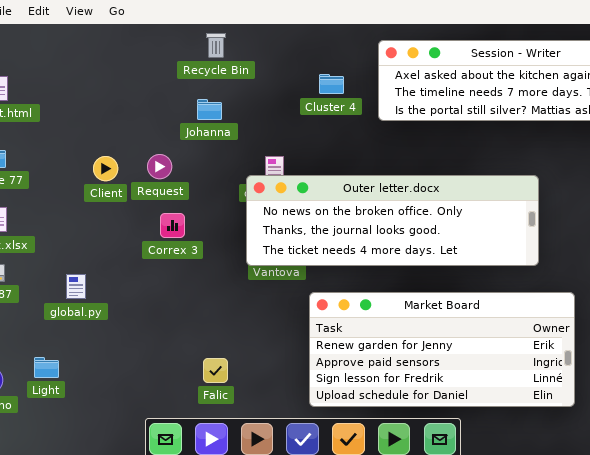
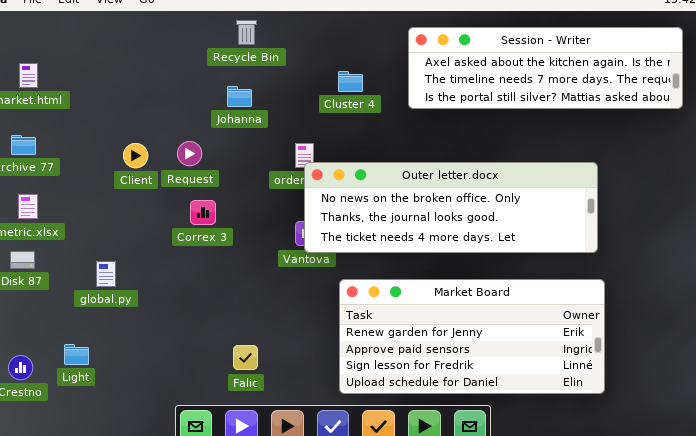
Cluster 4: [319,74,344,94] -> [338,71,363,92], moved
Outer letter.docx: [246,175,539,266] -> [304,162,598,253], moved

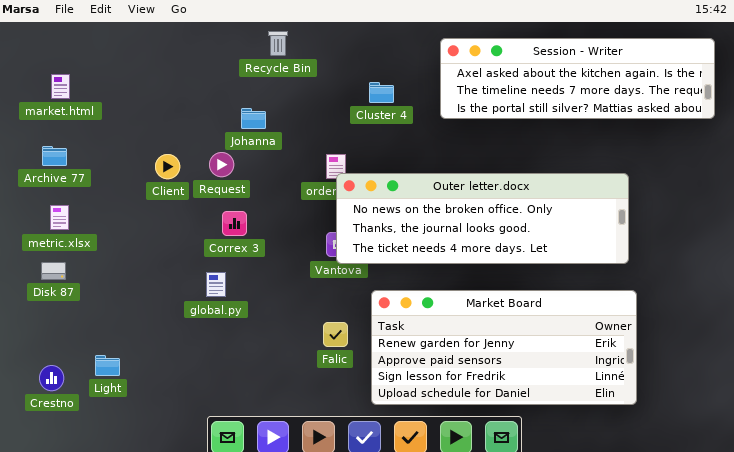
Johanna: [227,86,252,107] -> [241,108,266,129], moved
global.py: [96,261,116,287] -> [206,272,226,297], moved
Falic: [233,345,258,370] -> [323,322,348,347], moved

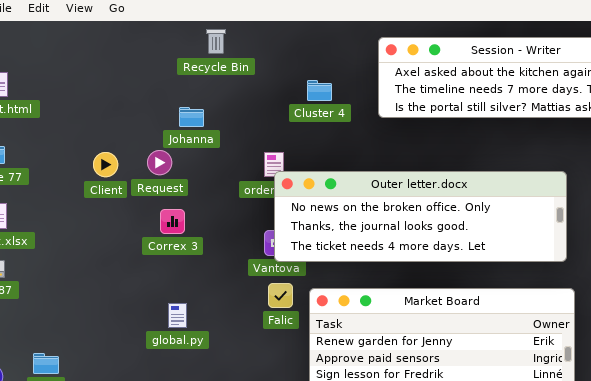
global.py: [206,272,226,297] -> [168,303,187,328], moved
Falic: [323,322,348,347] -> [268,283,293,308], moved

